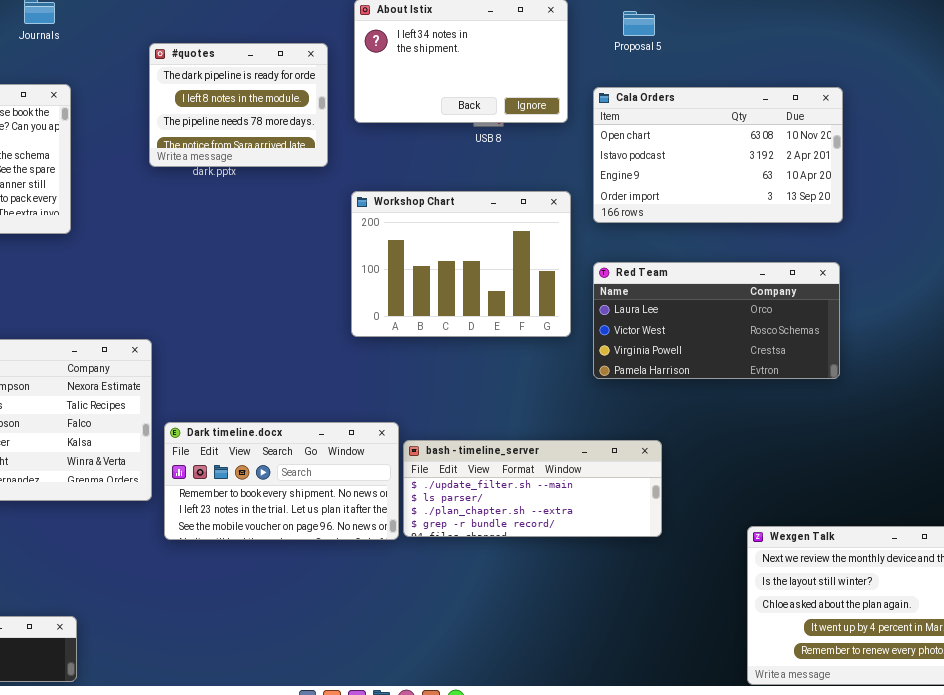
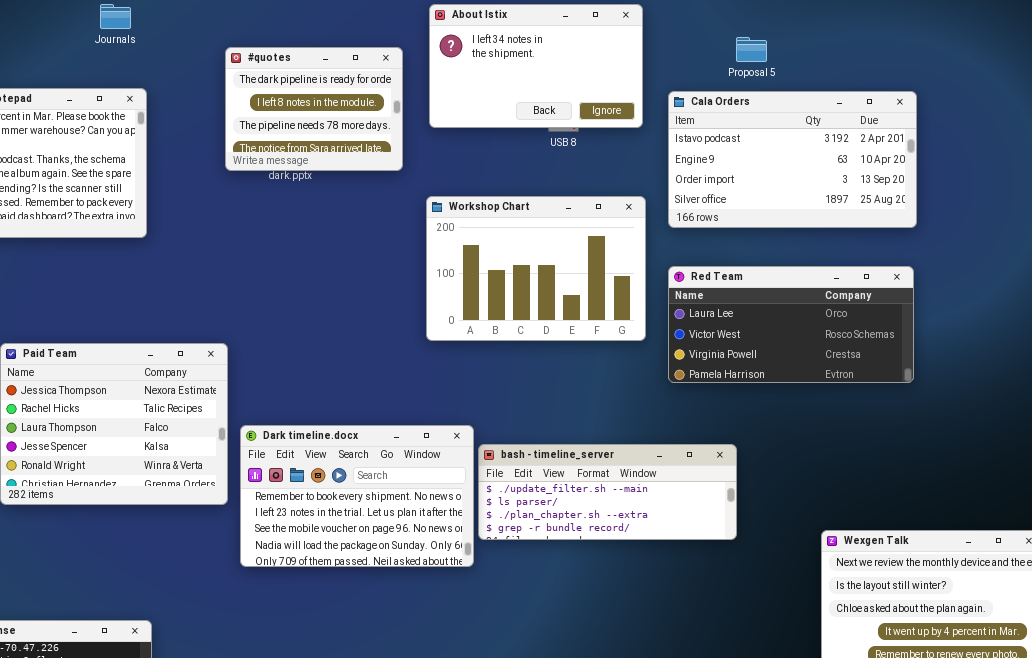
Proposal 5: [623,11,655,36] -> [736,37,767,62], moved
Cala Orders: [593,87,843,223] -> [668,91,917,228], scrolled down 1 row
Dark timeline.docx: [164,422,399,540] -> [240,425,474,567], resized

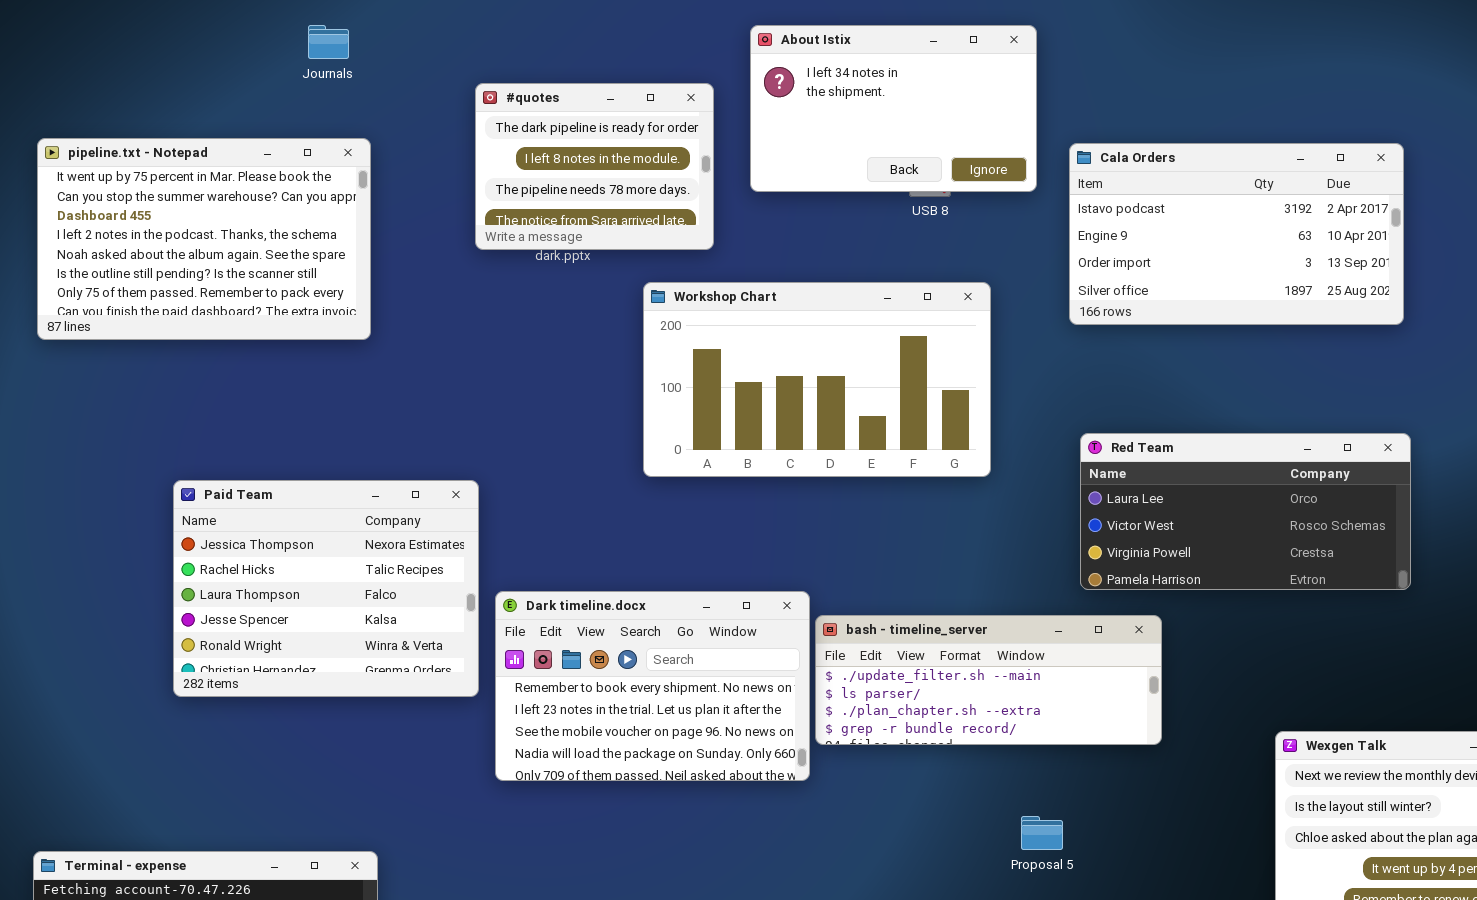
Proposal 5: [736,37,767,62] -> [1021,816,1063,850], moved
Workshop Chart: [426,196,646,341] -> [643,282,991,477], moved, resized
Red Team: [668,266,914,383] -> [1080,433,1411,590], moved

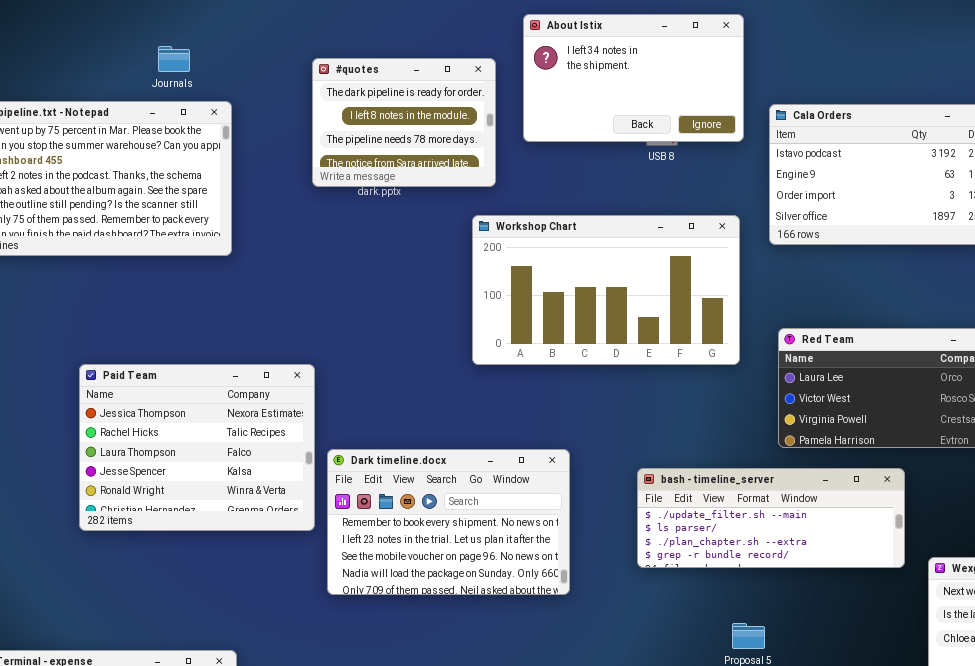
Journals: [308,25,349,59] -> [158,46,190,72], moved
Workshop Chart: [643,282,991,477] -> [472,215,740,365], moved
bash - timeline_server: [815,615,1162,745] -> [637,468,905,568], moved

